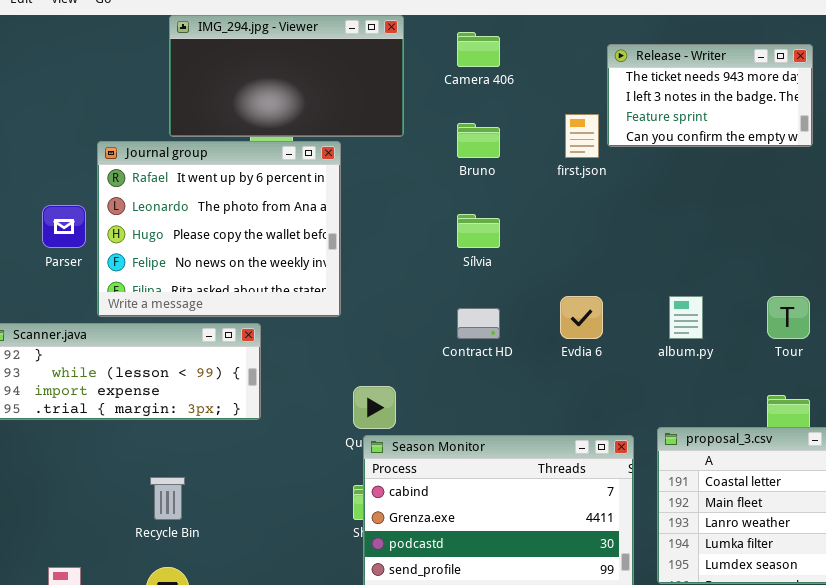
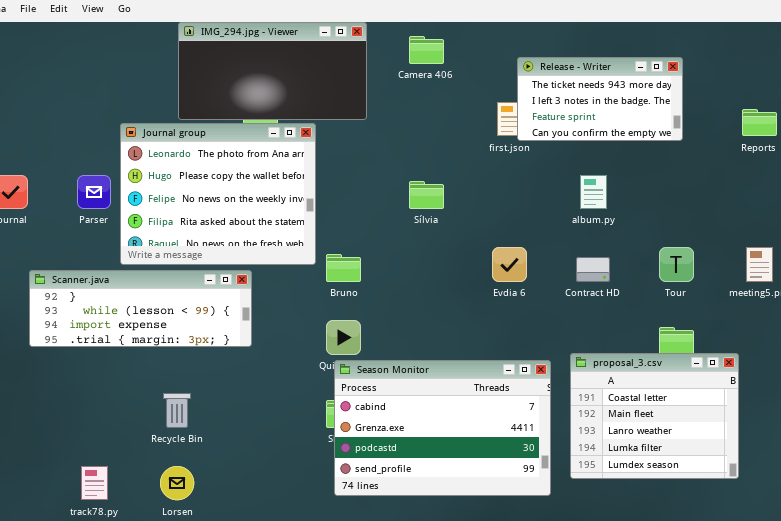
Release - Writer: [607,44,813,147] -> [517,57,683,141], moved
Bruno: [457,123,500,158] -> [326,254,361,282], moved
Journal group: [97,141,341,317] -> [120,123,316,265], scrolled down 1 row
album.py: [669,296,703,339] -> [580,175,607,209], moved
Contract HD: [457,308,500,339] -> [576,257,610,282], moved

